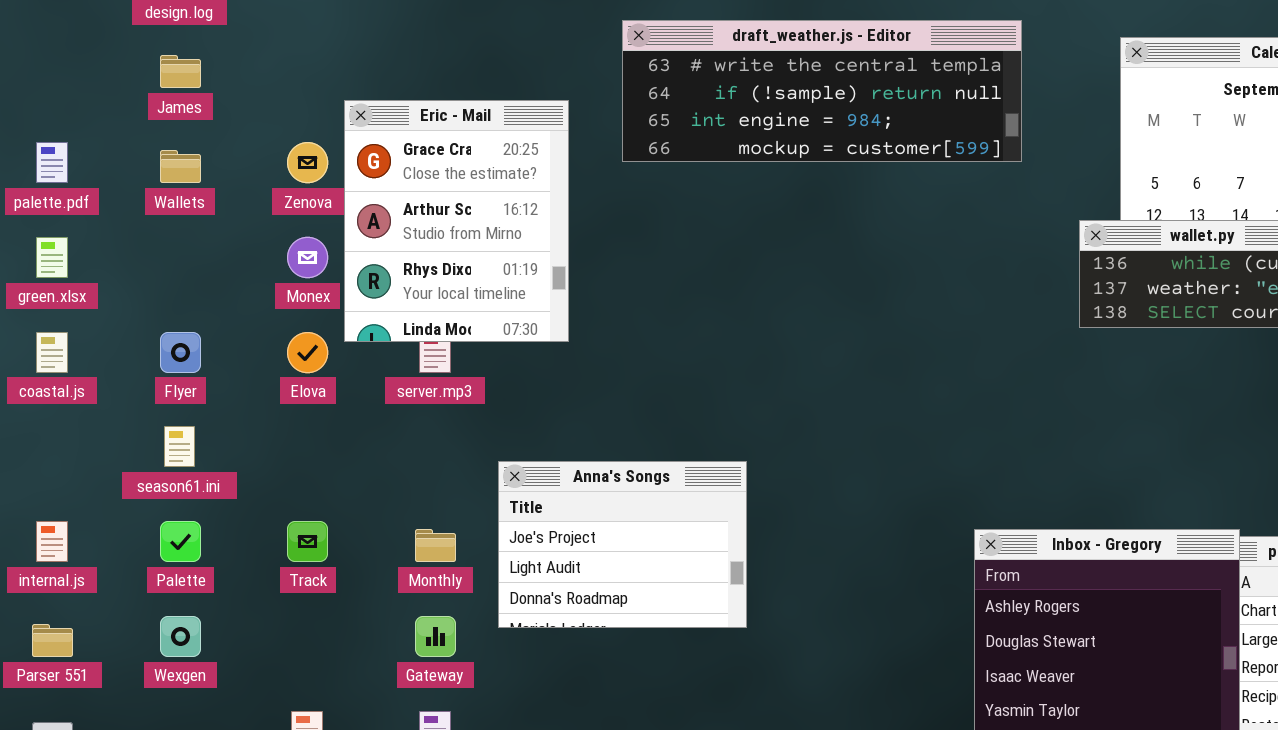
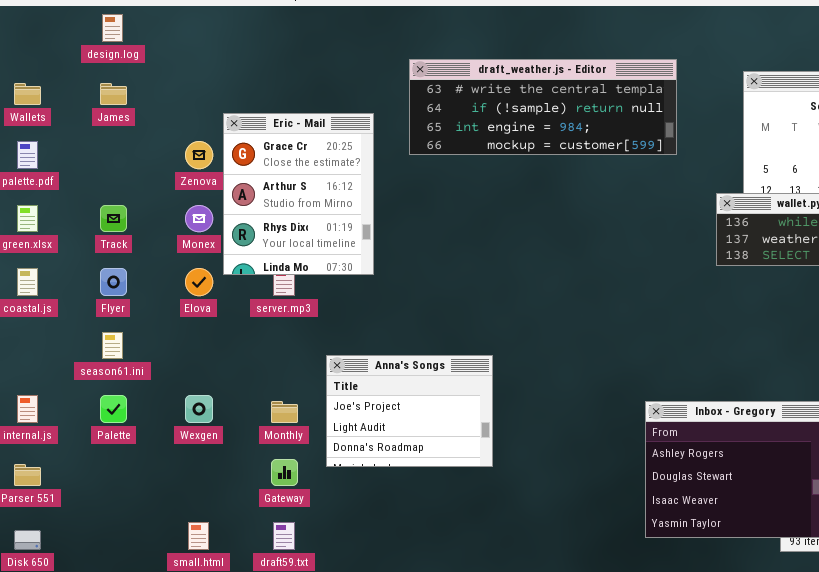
Wallets: [160,150,201,183] -> [14,83,41,105], moved
Track: [287,521,328,562] -> [100,205,127,232], moved
Wexgen: [160,616,201,657] -> [185,395,213,423], moved

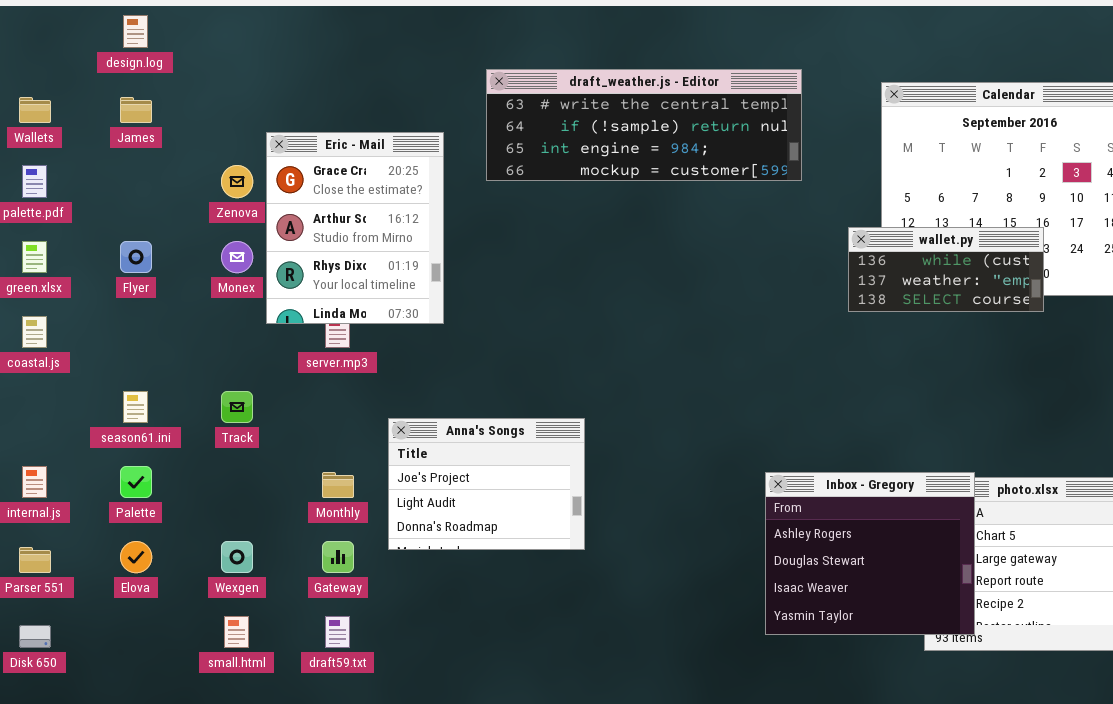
Track: [100,205,127,232] -> [221,391,253,423], moved
Flyer: [100,268,127,296] -> [120,241,152,273], moved
Elova: [185,268,213,296] -> [120,541,152,573], moved
Wexgen: [185,395,213,423] -> [221,541,253,573], moved

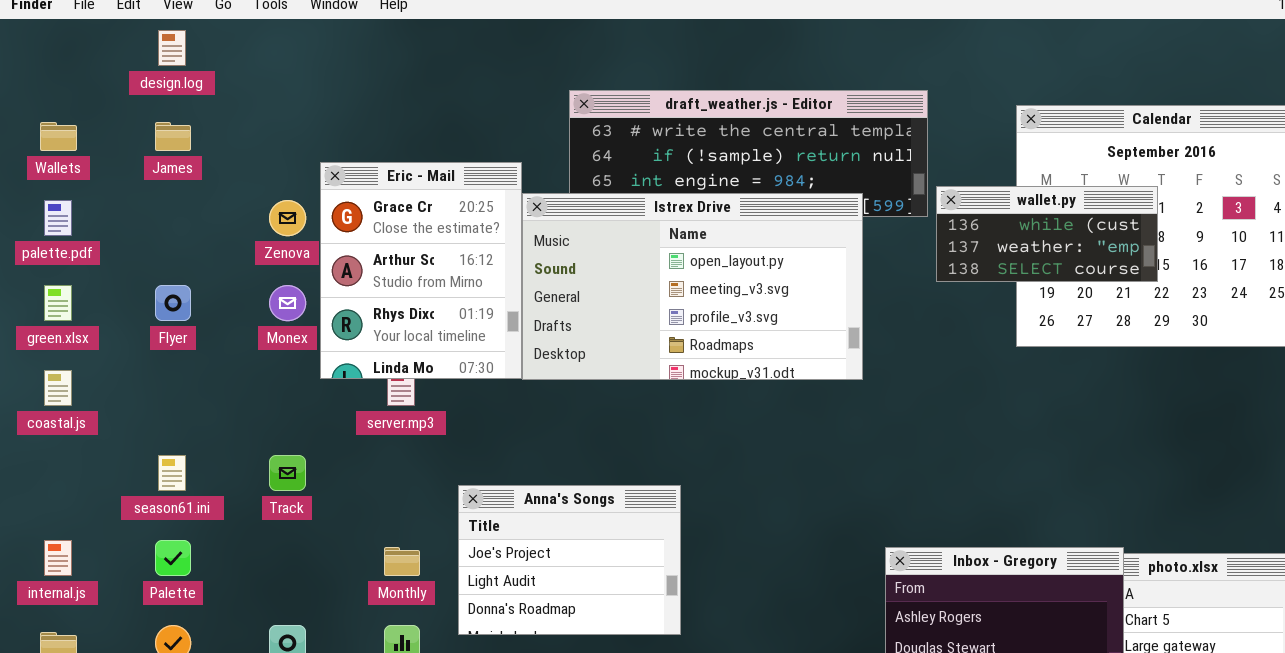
Istrex Drive: none -> [522,193,863,380], opened
wallet.py: [848,227,1044,312] -> [936,186,1158,282], moved

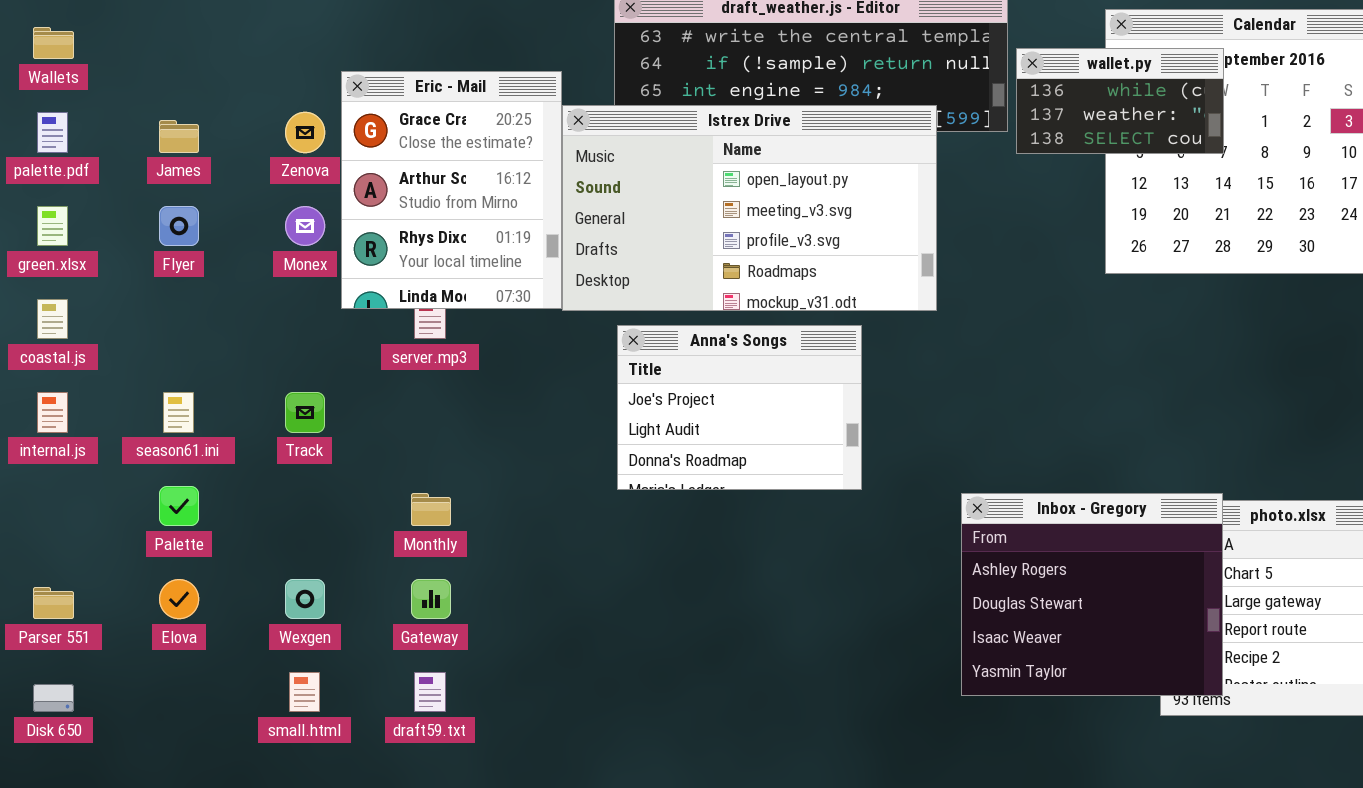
James: [155,122,191,151] -> [159,120,199,153], moved
wallet.py: [936,186,1158,282] -> [1016,48,1224,154], moved, resized
Anna's Songs: [458,485,681,635] -> [617,325,862,490], moved
internal.js: [44,540,72,576] -> [37,392,68,433], moved

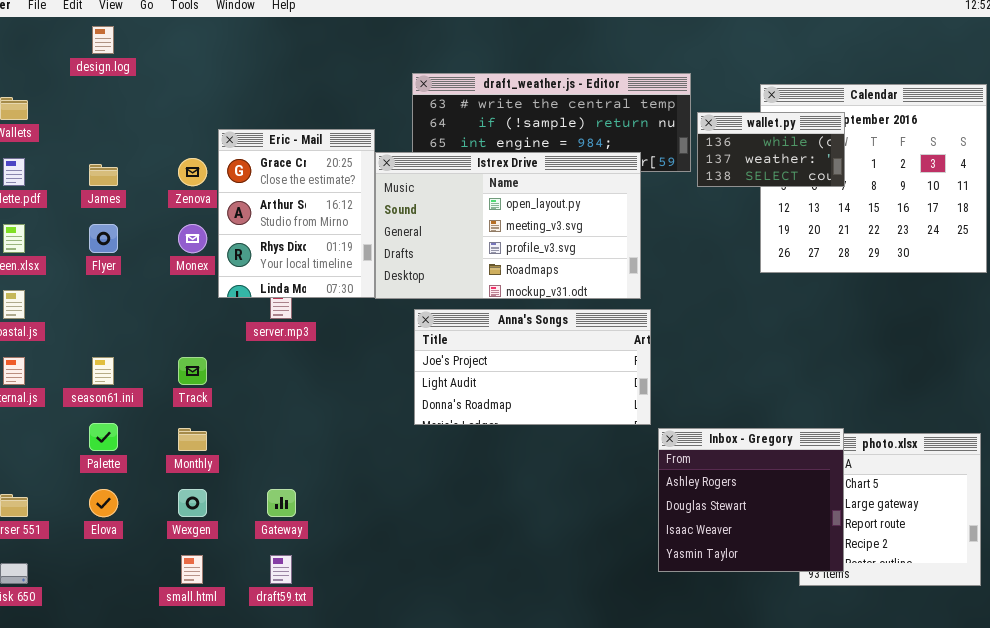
Anna's Songs: [617,325,862,490] -> [414,309,651,425], resized
Monthly: [411,493,451,526] -> [178,428,207,451], moved

